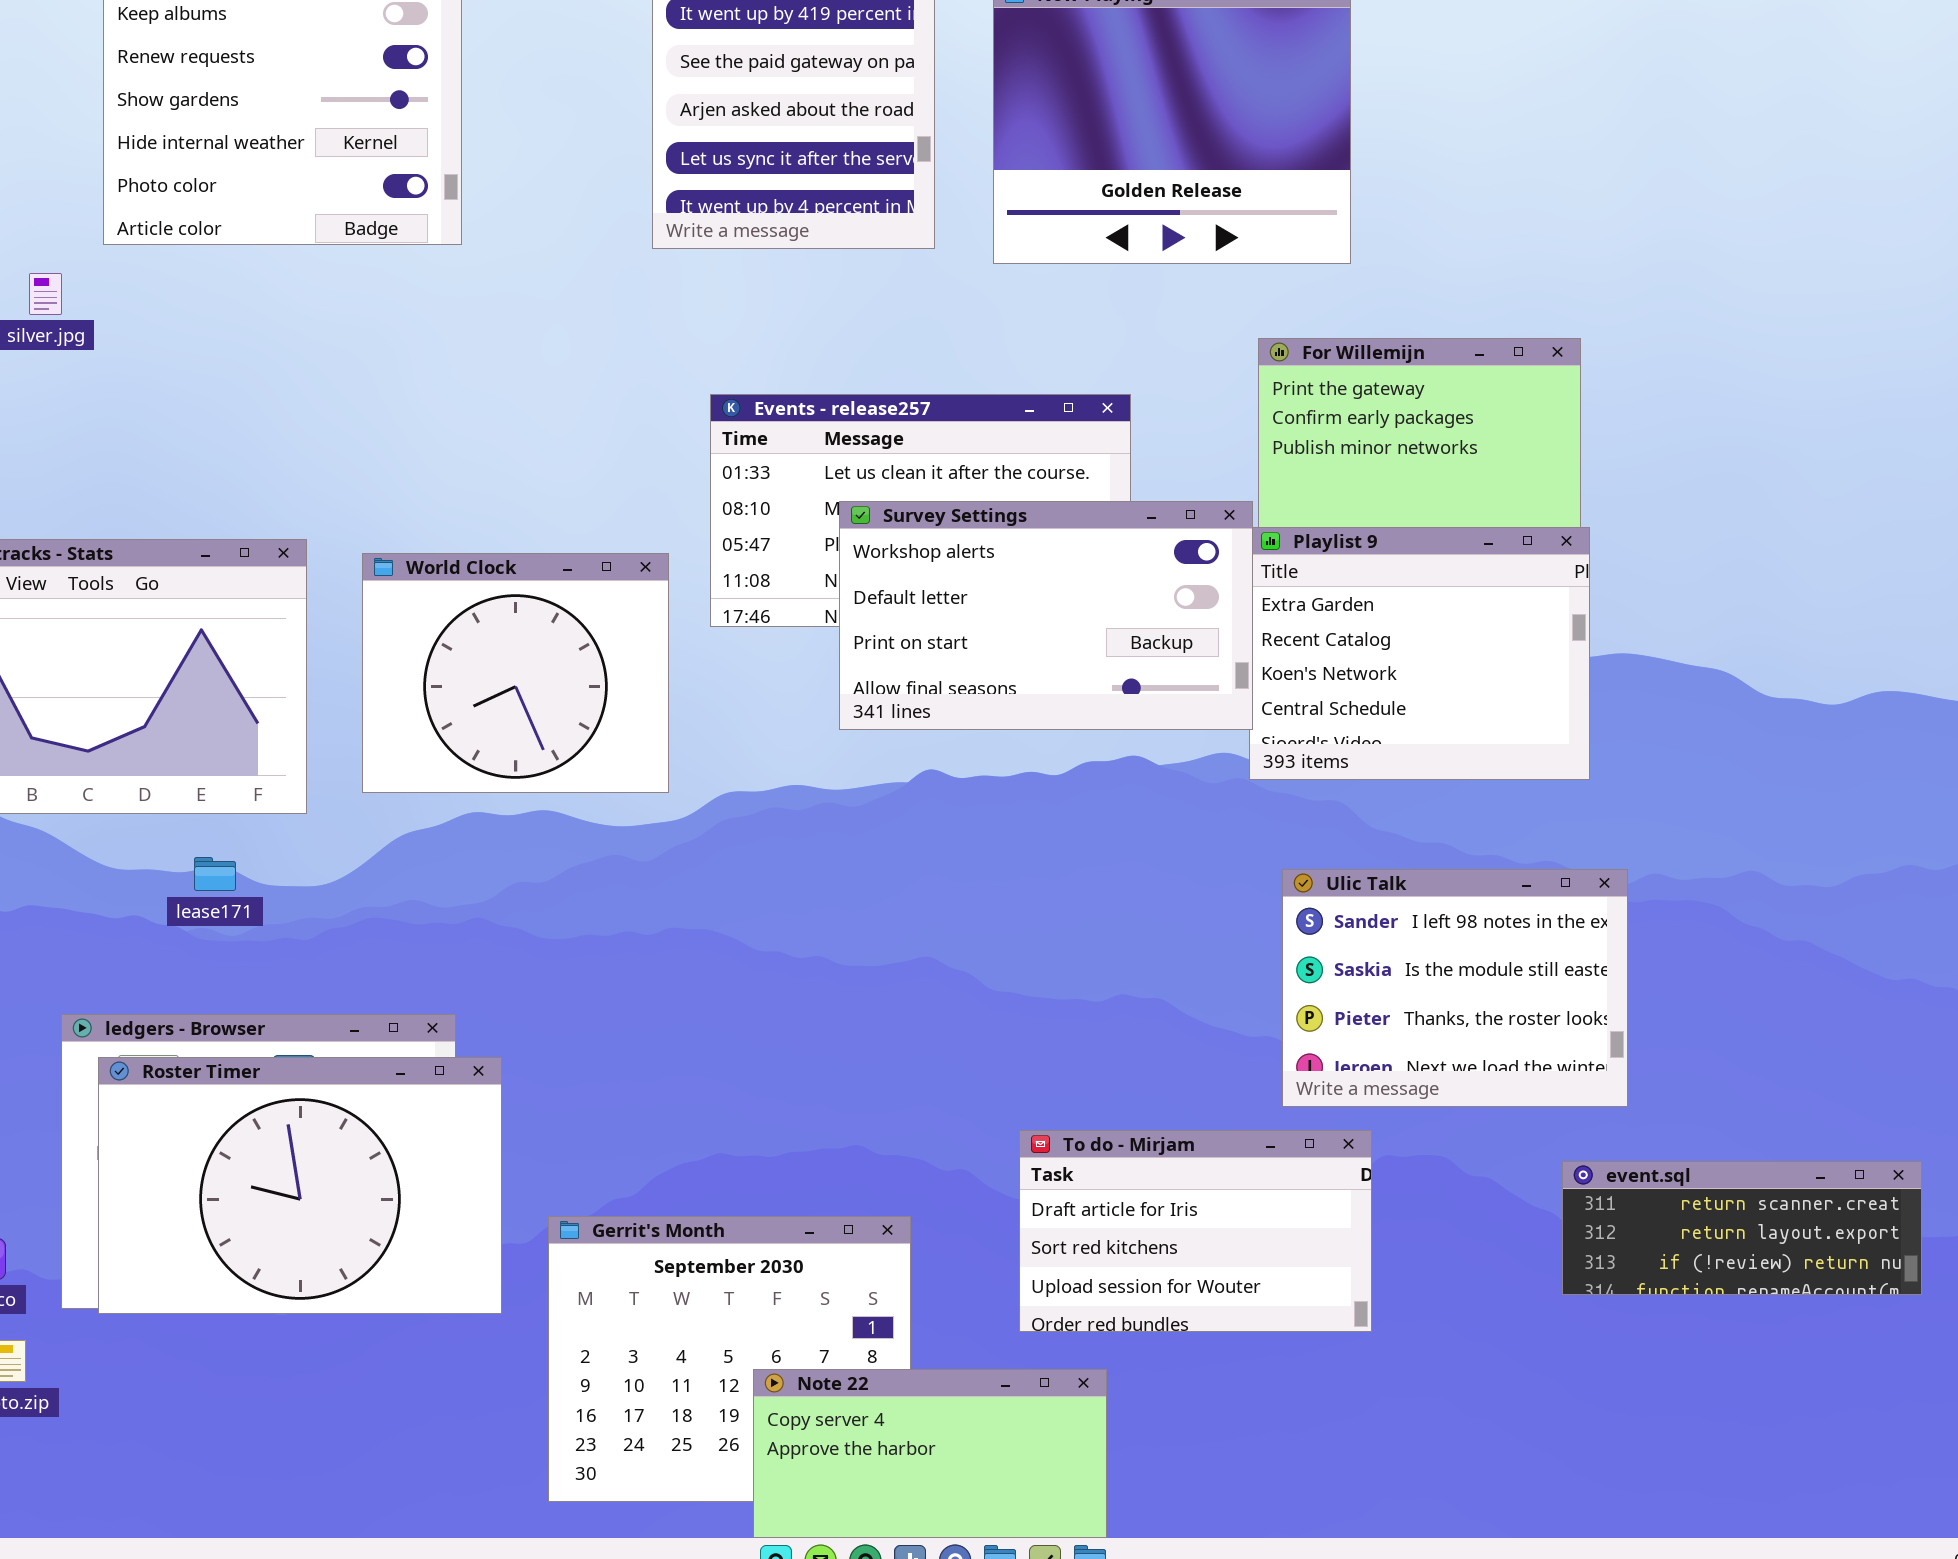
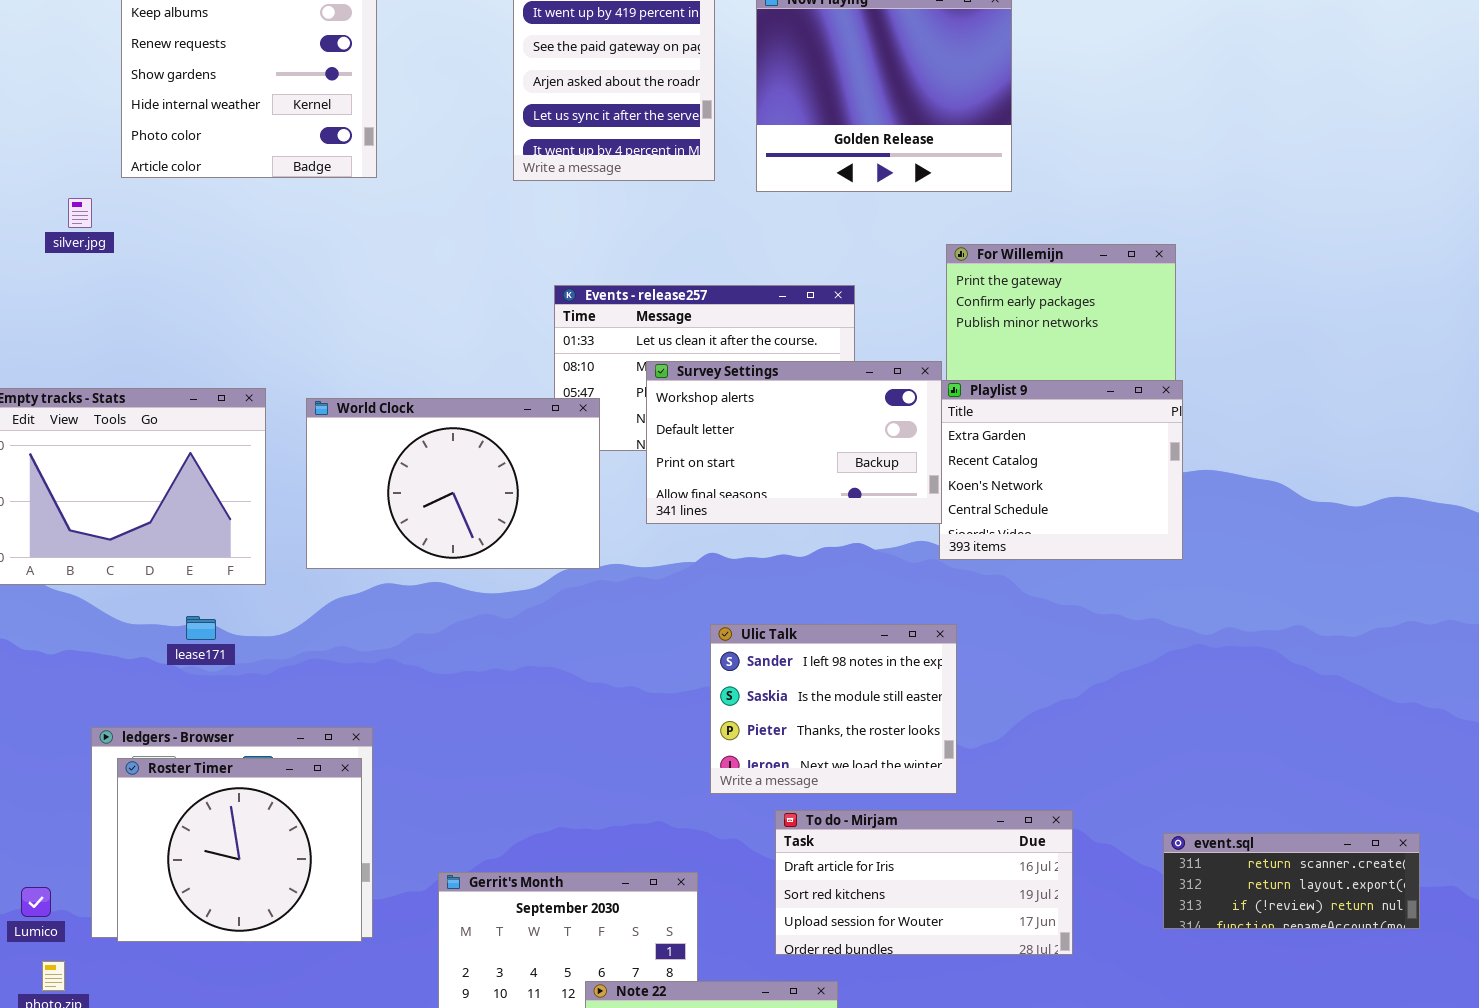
World Clock: [362,553,669,793] -> [306,398,600,569], resized
Ulic Talk: [1282,869,1628,1107] -> [710,624,957,794], moved
Roster Timer: [98,1057,502,1314] -> [117,758,362,942], resized
To do - Mirjam: [1019,1130,1372,1332] -> [775,810,1073,955], resized

